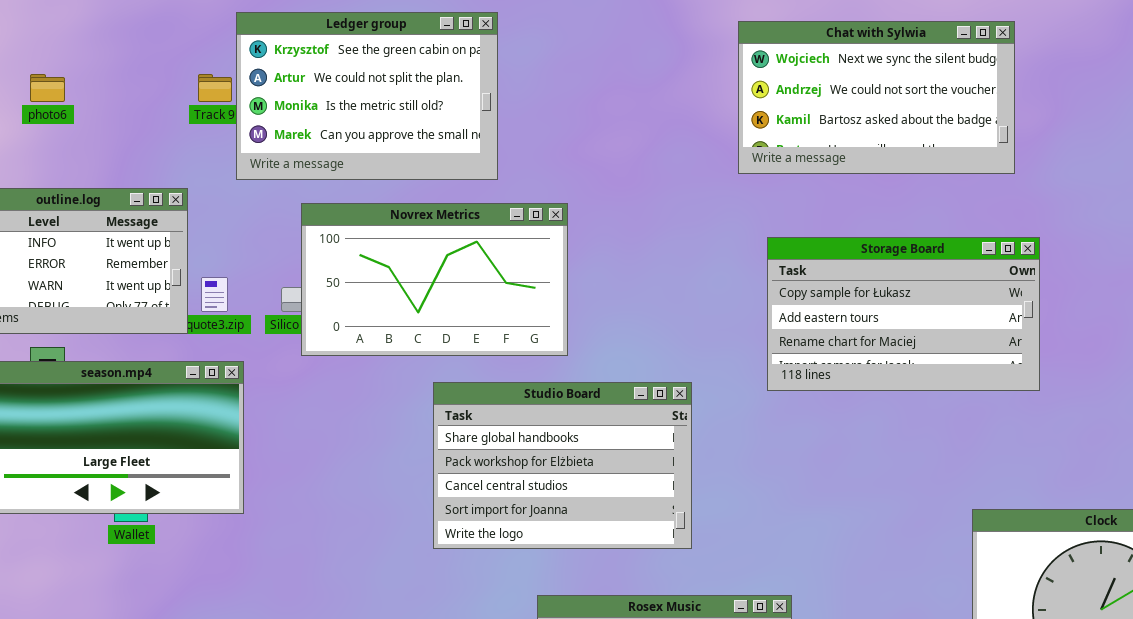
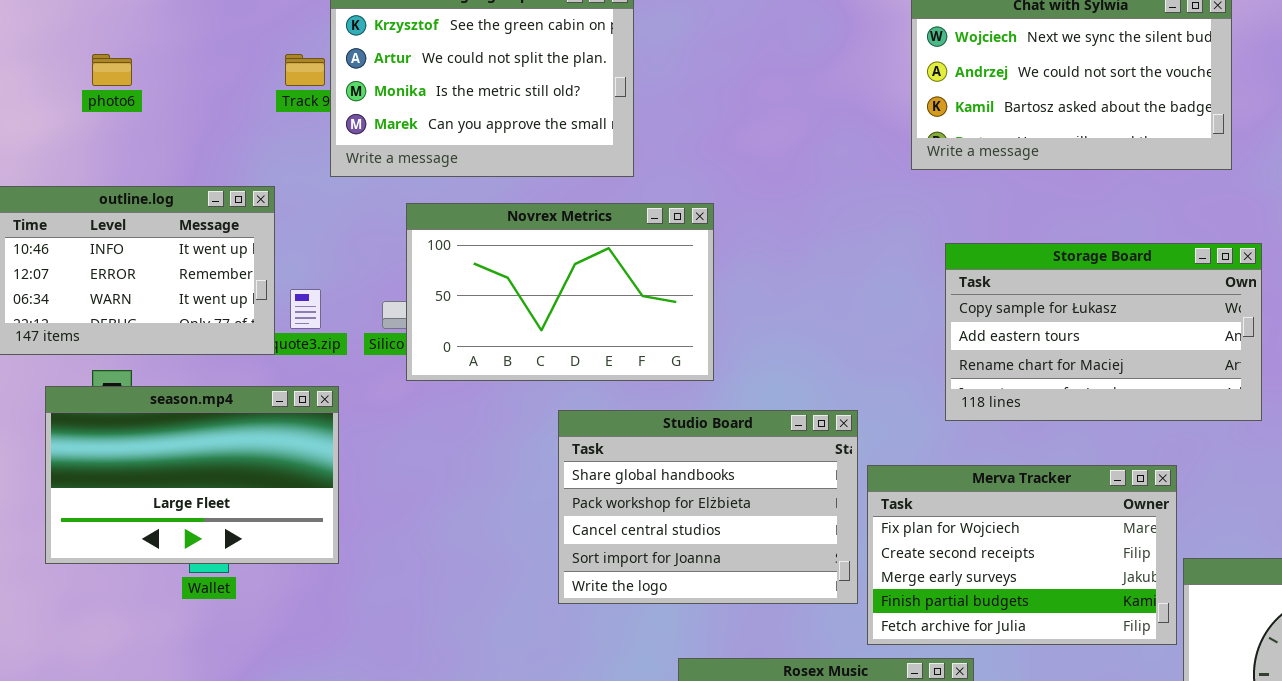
Merva Tracker: none -> [867,465,1177,645], opened

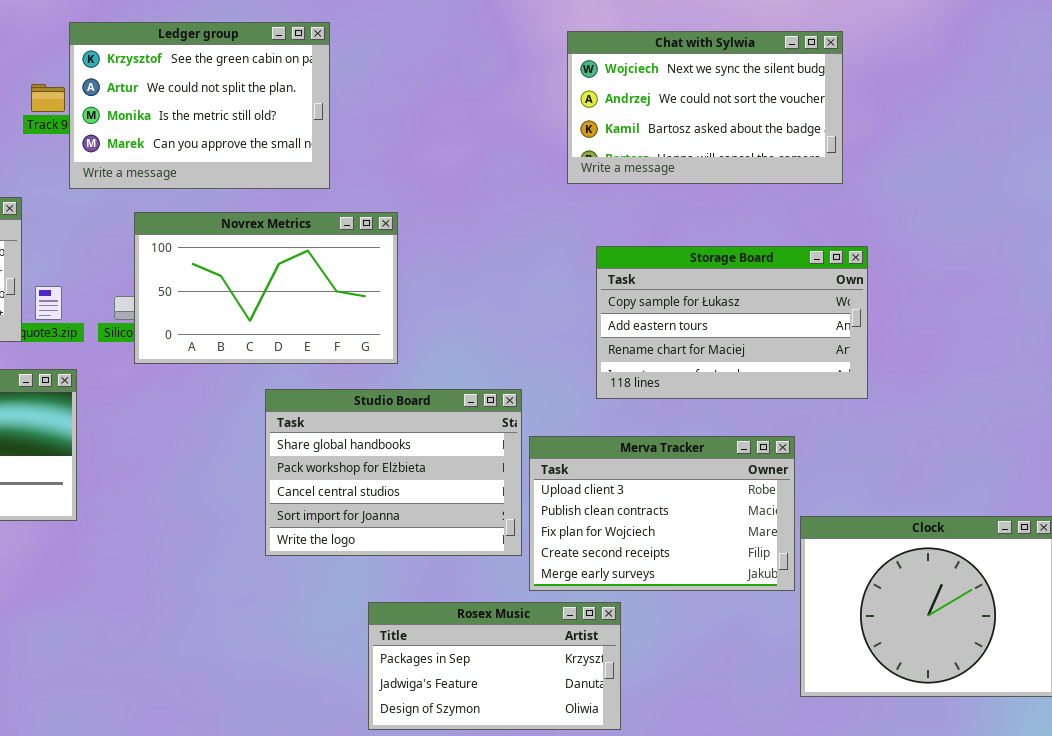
Merva Tracker: [867,465,1177,645] -> [529,436,795,591], scrolled up 2 rows

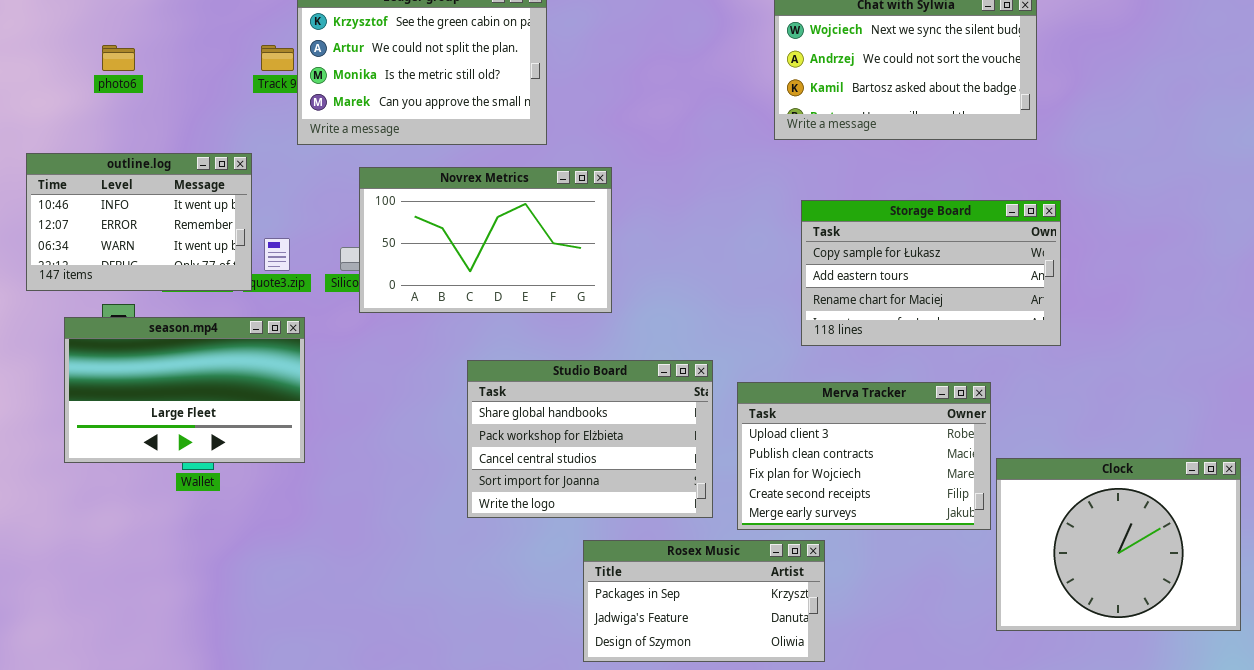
Studio Board: [265,389,522,556] -> [467,360,713,518], moved

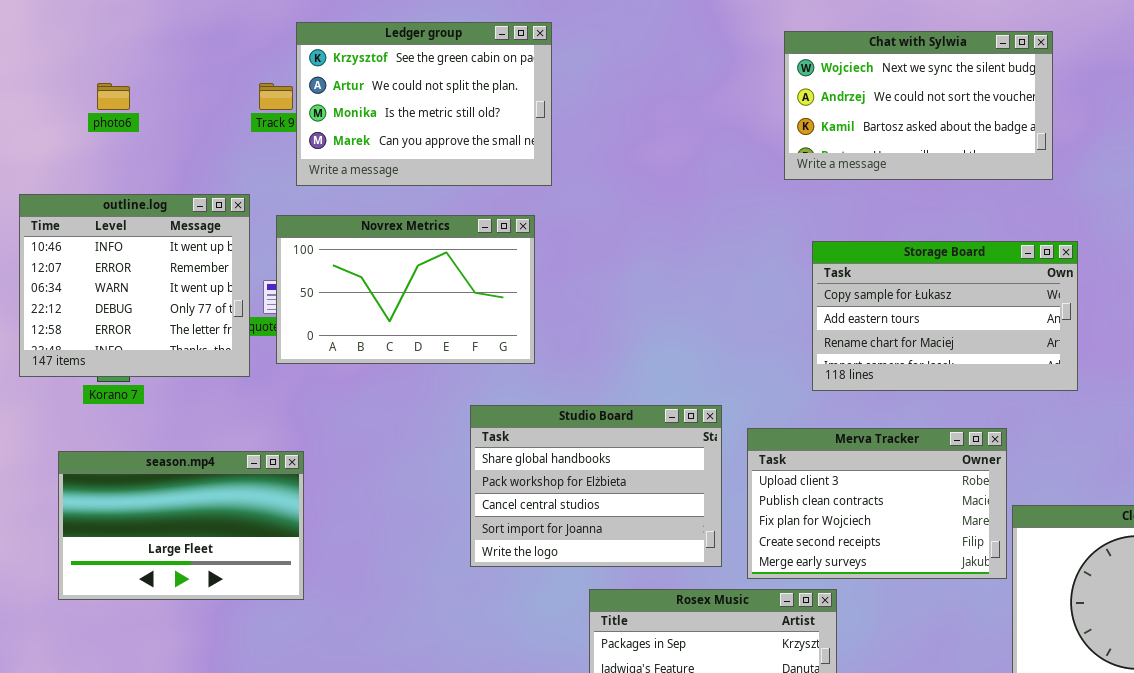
outline.log: [26,153,252,291] -> [19,194,250,377], resized
Novrex Metrics: [359,167,612,313] -> [276,215,535,364], moved
season.mp4: [64,317,305,463] -> [58,451,304,600], moved

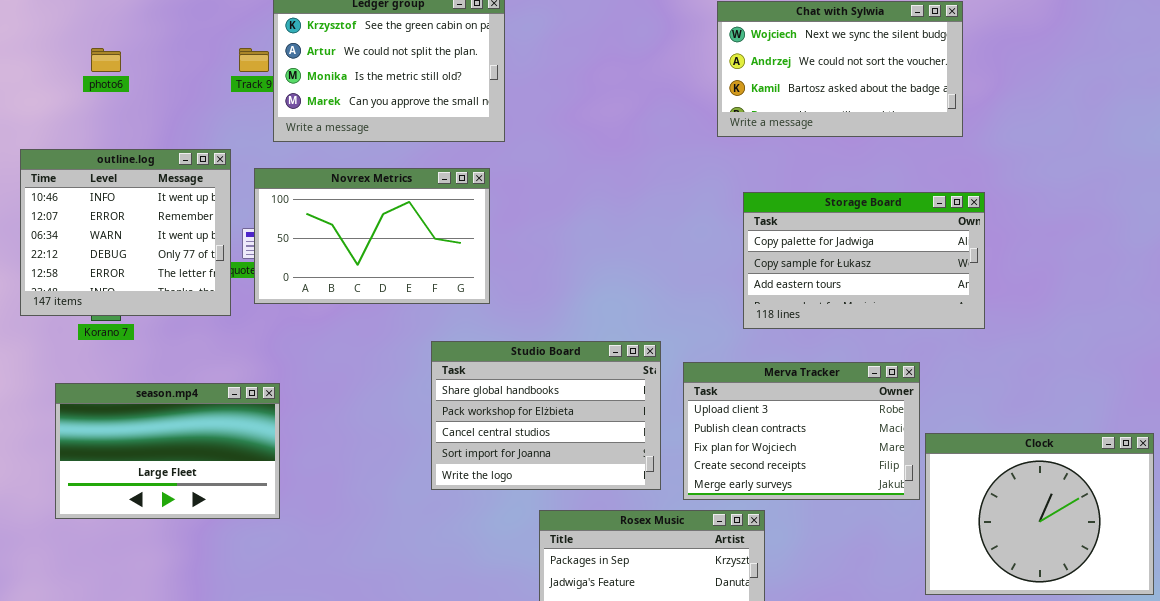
Storage Board: [812,241,1078,391] -> [743,192,985,329], scrolled up 1 row

